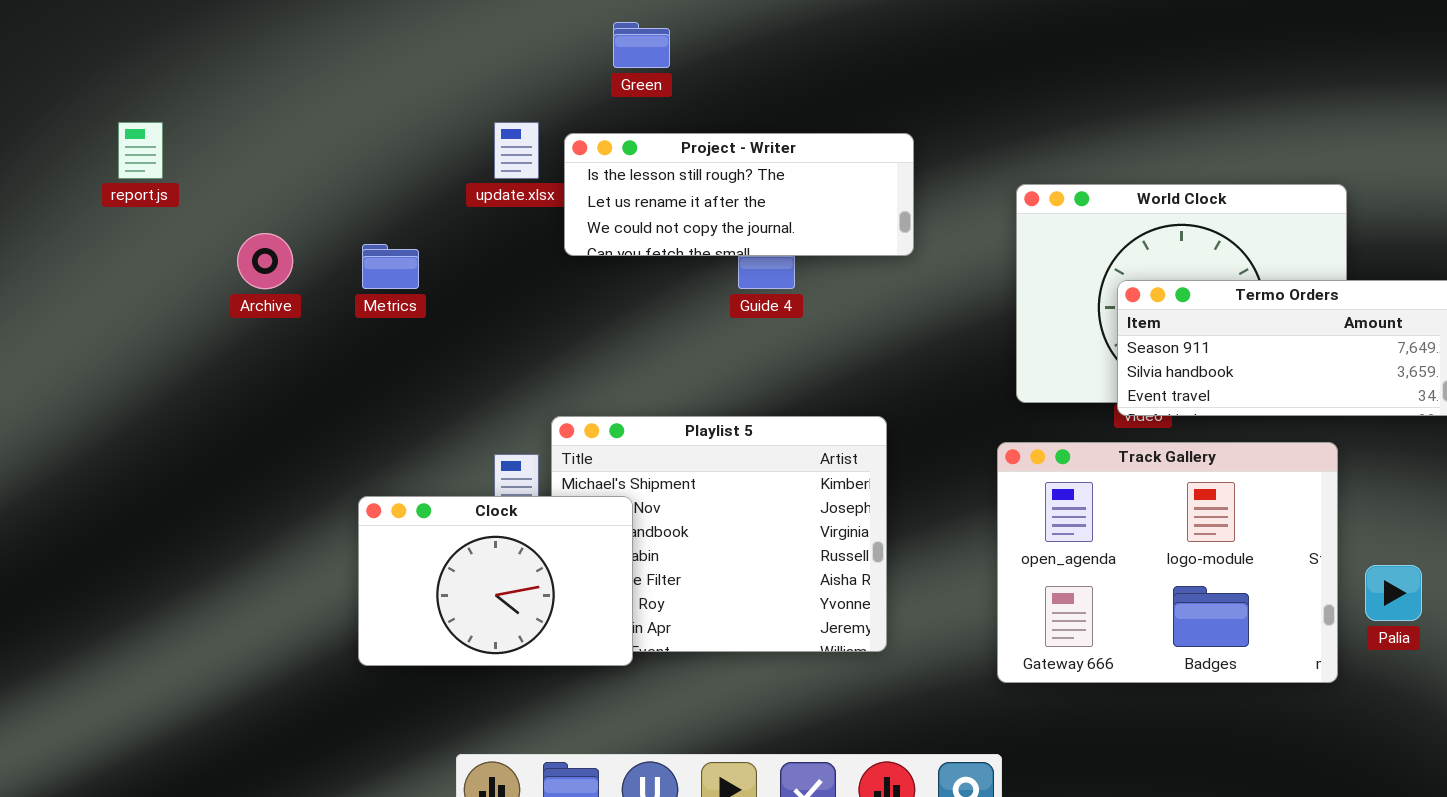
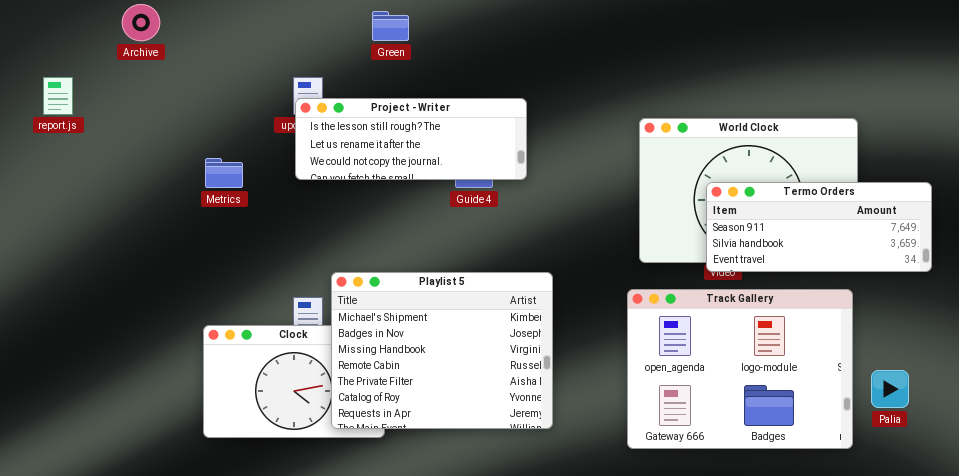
Project - Writer: [564,133,914,256] -> [295,98,527,180], moved
Archive: [237,233,293,289] -> [122,4,160,41], moved
Playlist 5: [551,416,887,652] -> [331,272,553,429], raised

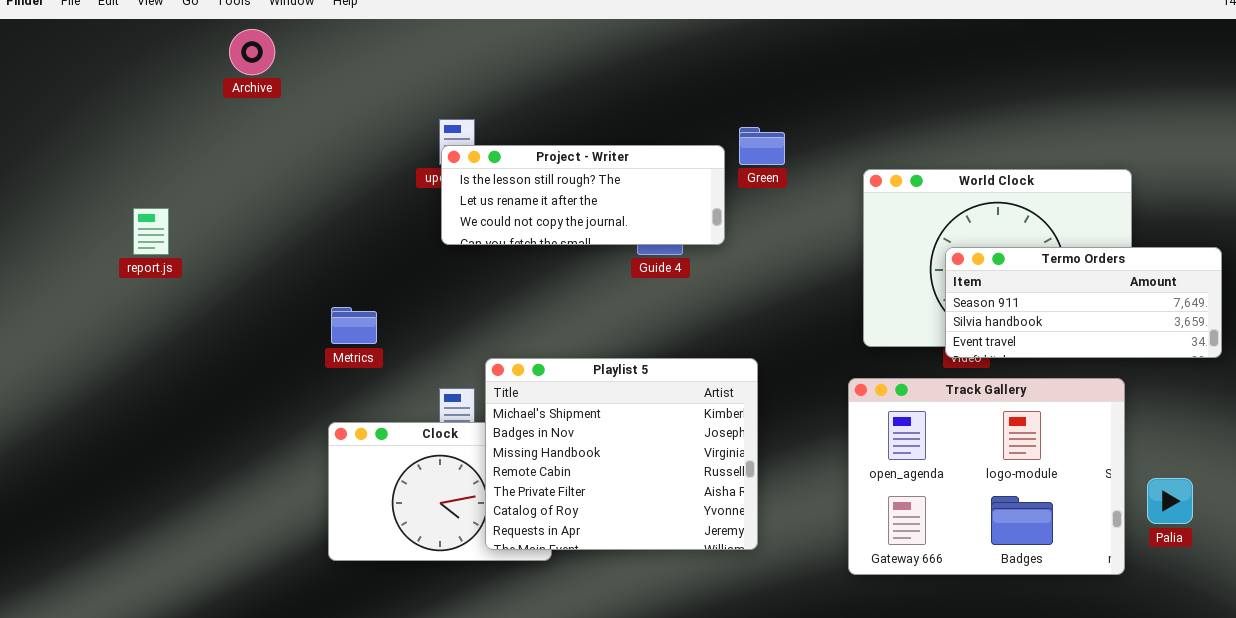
Green: [372,11,409,41] -> [739,127,785,165], moved
report.js: [43,77,73,115] -> [133,208,169,255], moved
Metrics: [205,158,243,188] -> [331,307,377,344], moved

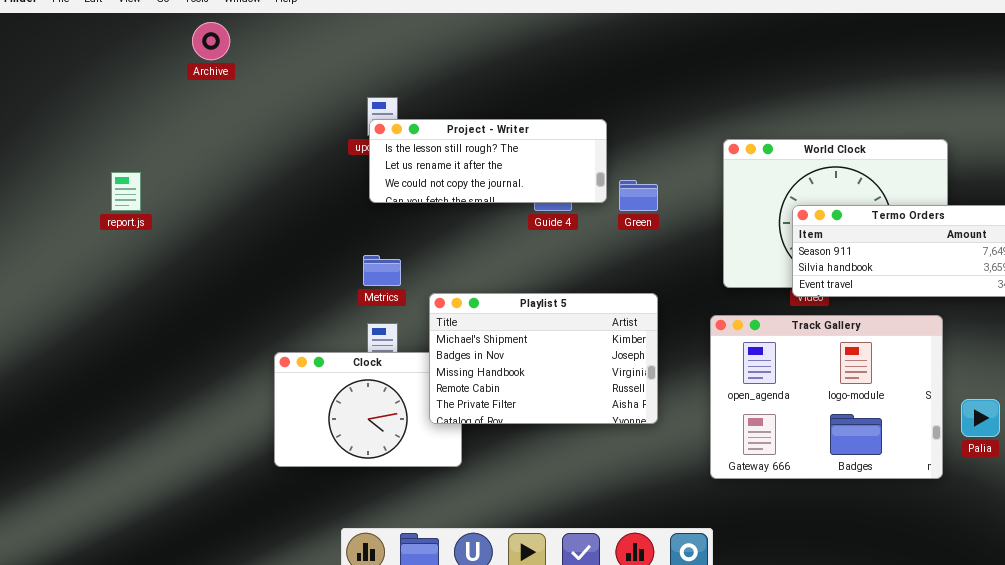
Green: [739,127,785,165] -> [619,180,658,211], moved
Metrics: [331,307,377,344] -> [363,255,401,286], moved
Playlist 5: [485,358,758,550] -> [429,293,658,424], moved, resized

